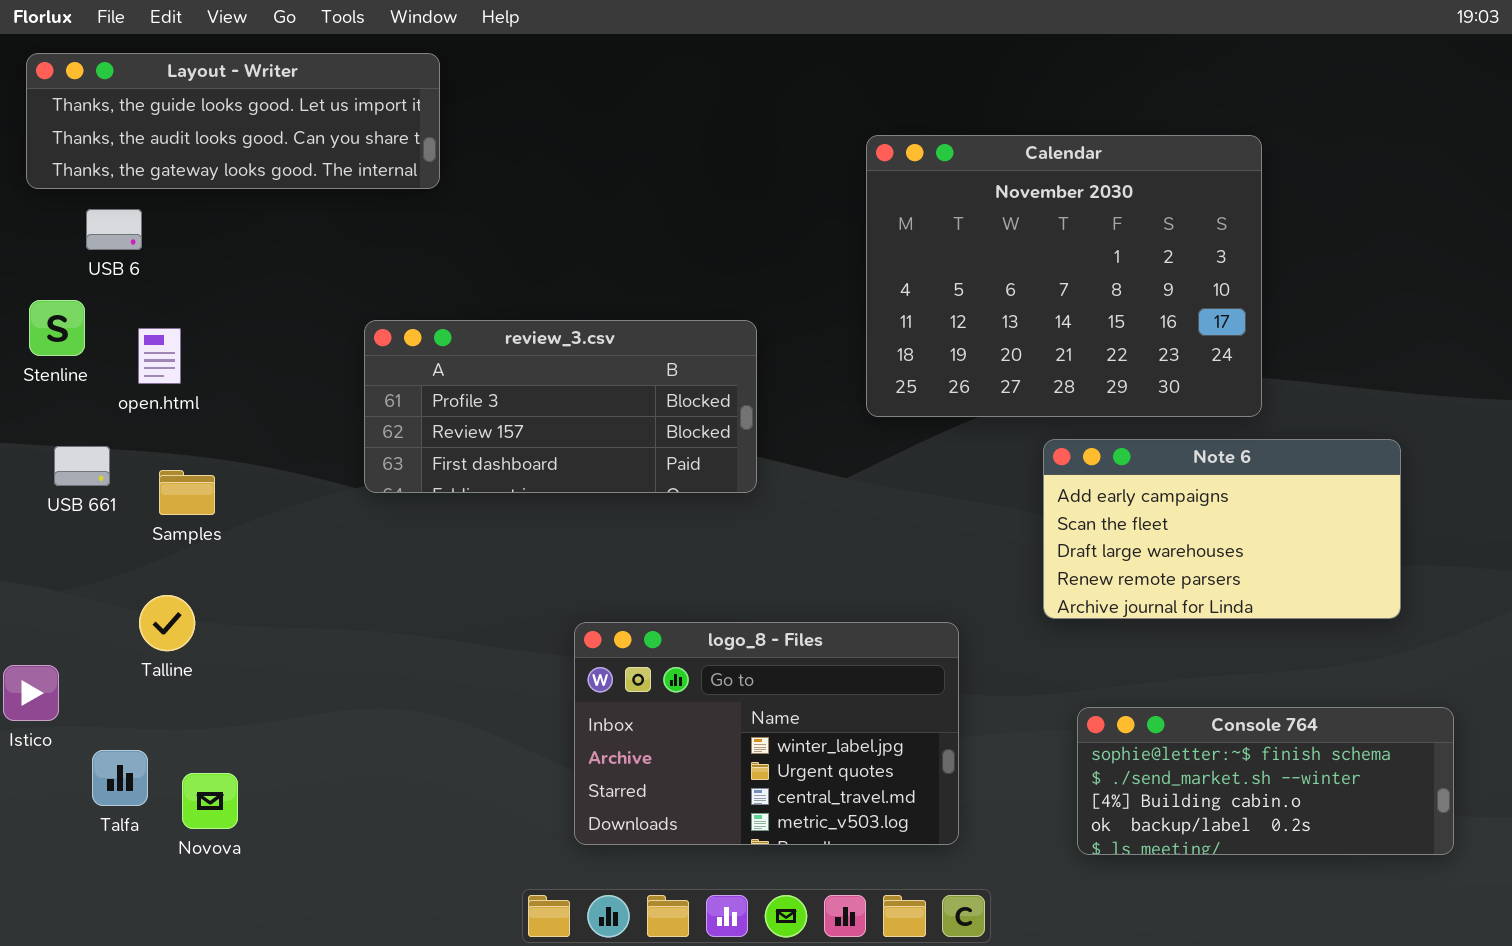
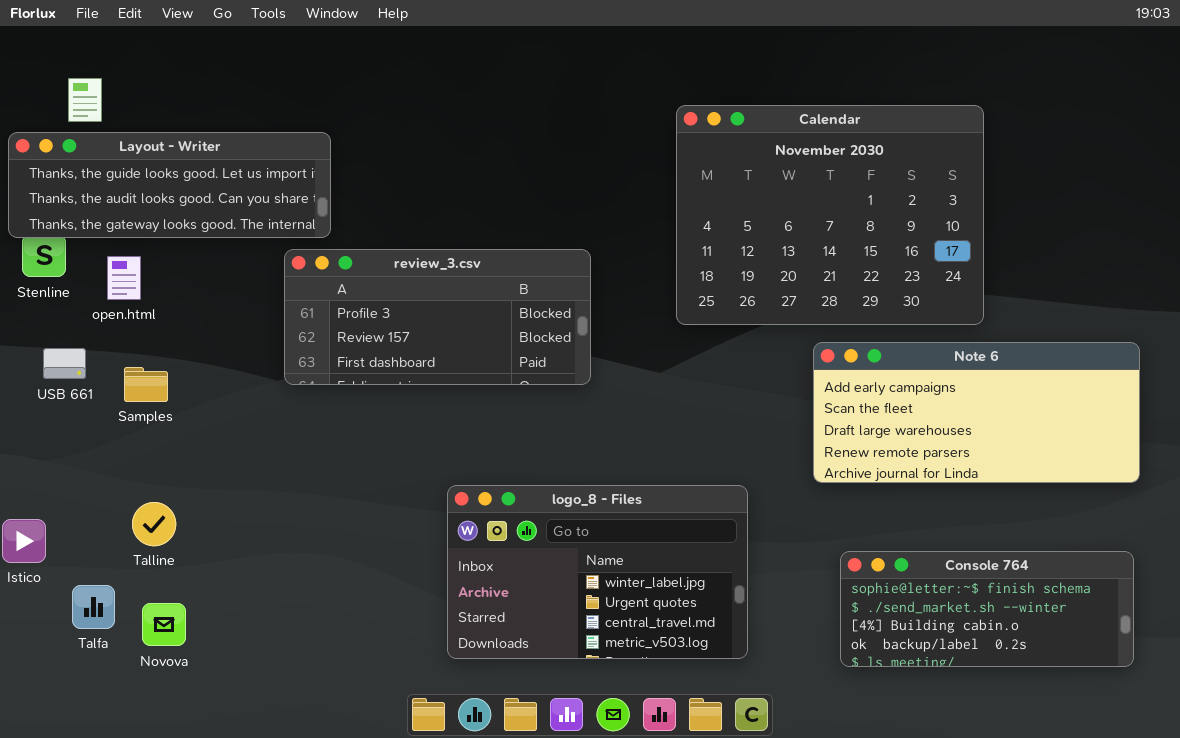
Layout - Writer: [26,53,440,189] -> [8,132,331,238], moved
Note 6: [1043,439,1401,619] -> [813,342,1140,483], resized
Talline: [139,595,195,651] -> [132,502,176,546], moved

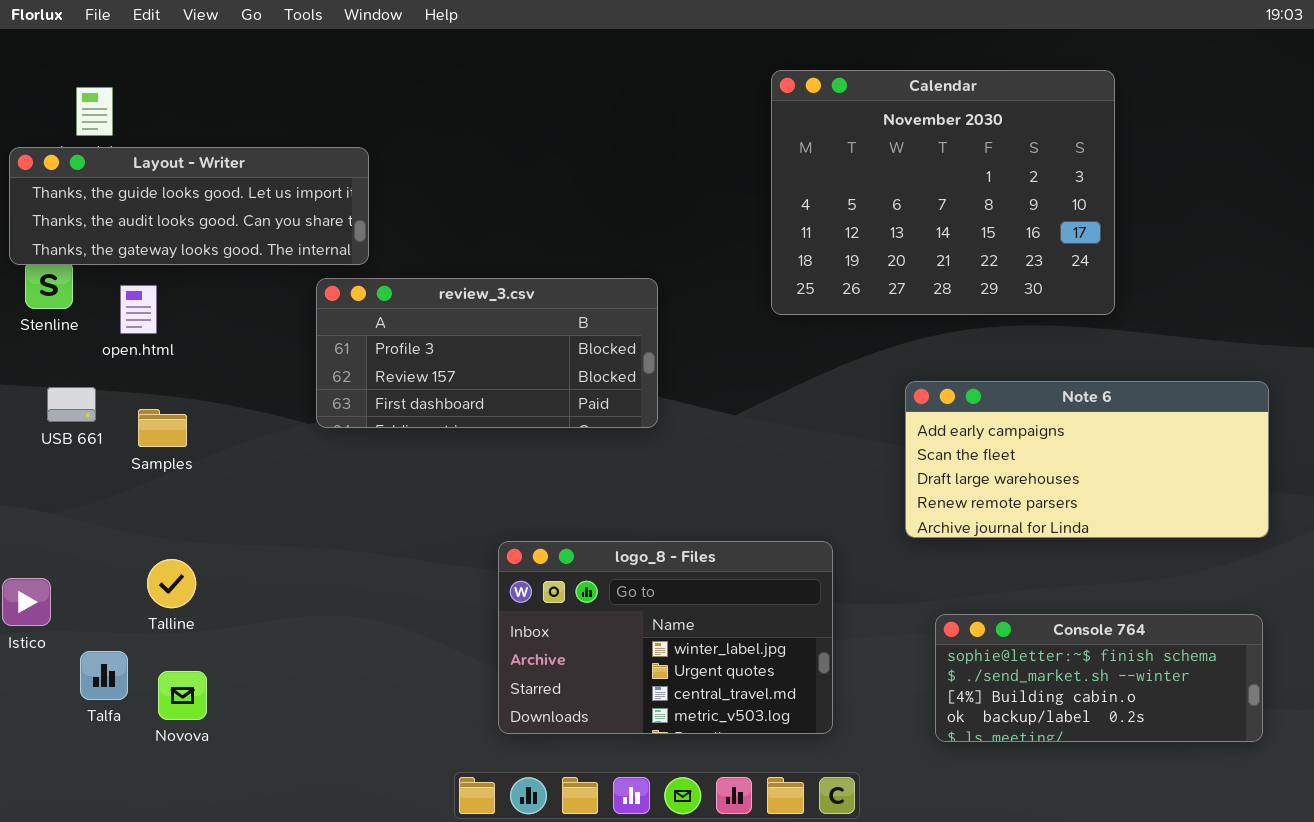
Calendar: [676,105,984,325] -> [771,70,1115,315], moved

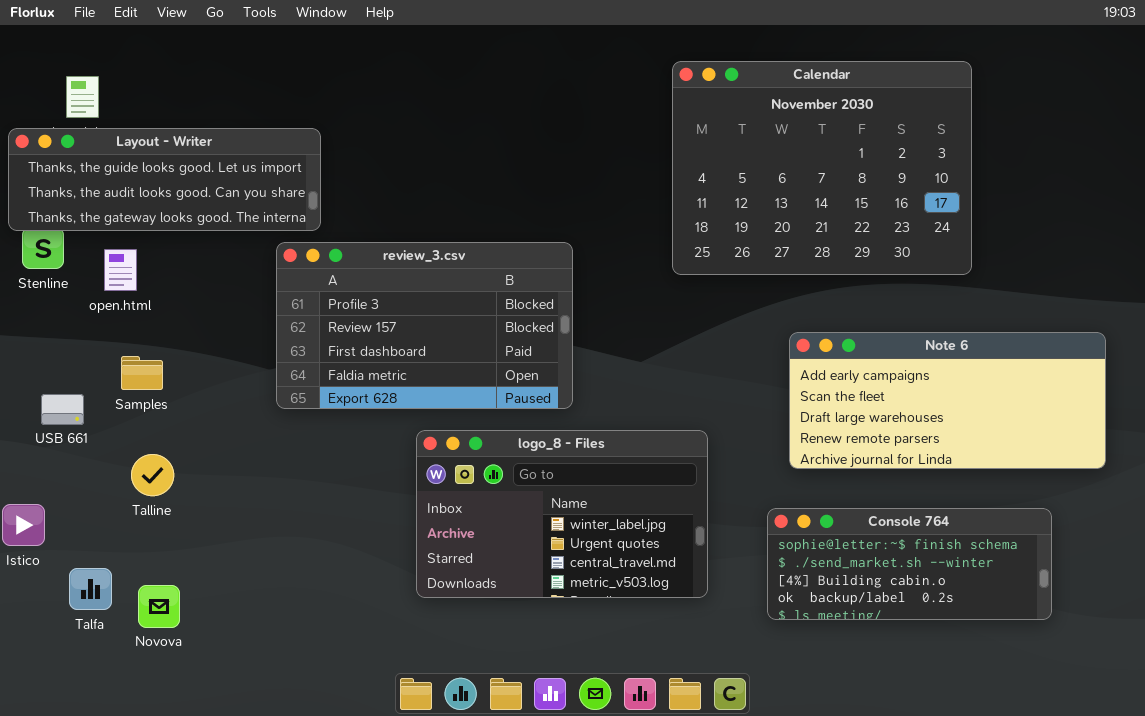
review_3.csv: [316,278,658,428] -> [276,242,573,409], resized
USB 661: [47,387,96,422] -> [41,394,84,425], moved
logo_8 - Files: [498,541,833,734] -> [416,430,708,598], moved
Talline: [147,559,196,608] -> [131,454,174,496], moved
Console 764: [935,614,1263,742] -> [767,508,1052,620], moved

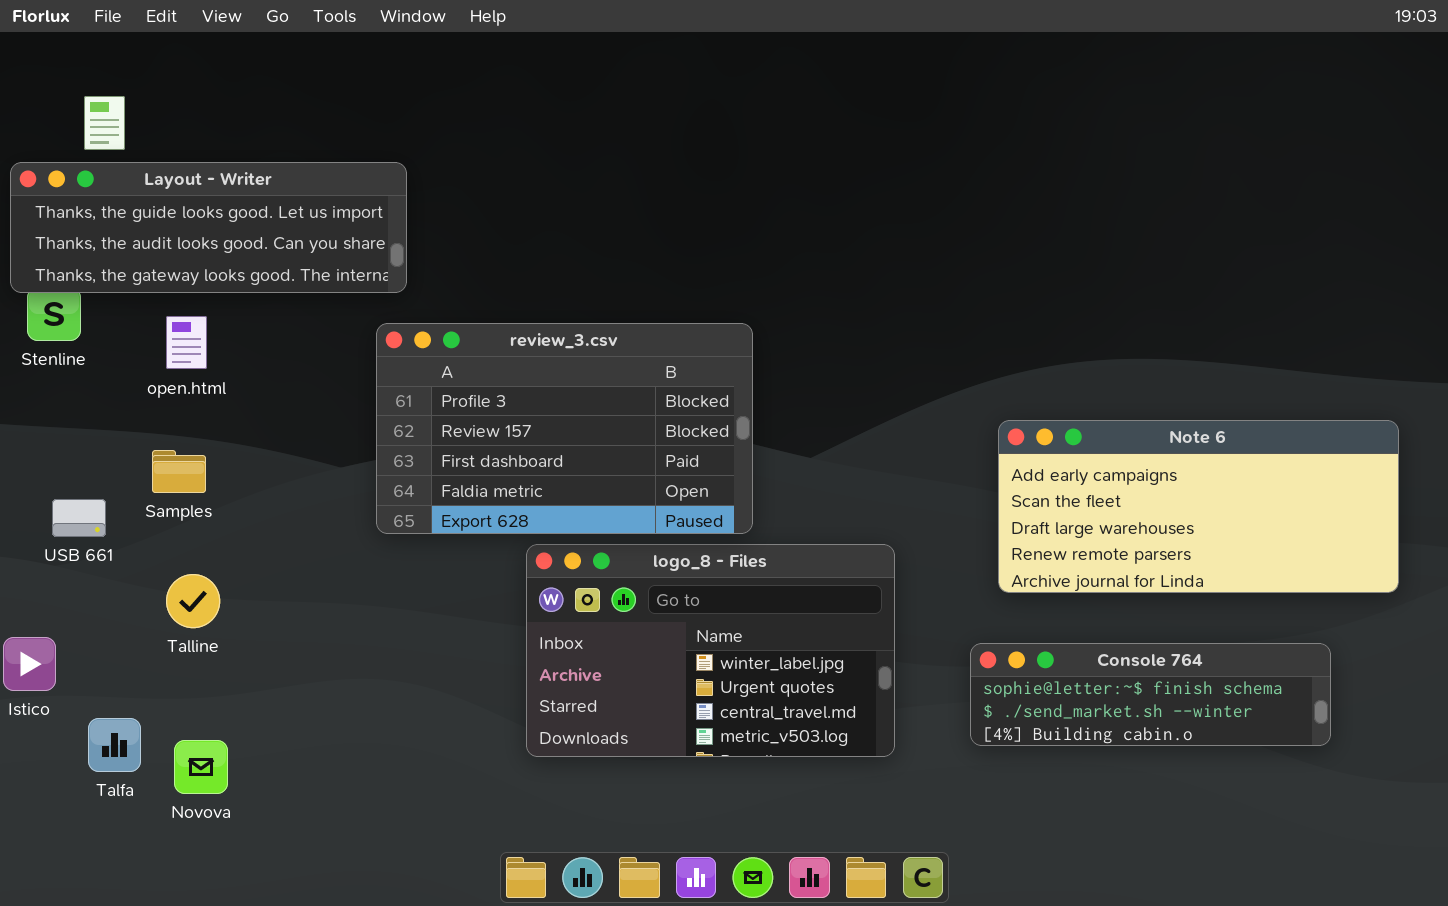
Calendar: [672,61,972,275] -> none, closed
review_3.csv: [276,242,573,409] -> [376,323,753,534], moved
open.html: [104,249,137,291] -> [166,316,207,369], moved
Console 764: [767,508,1052,620] -> [970,643,1331,746], resized

